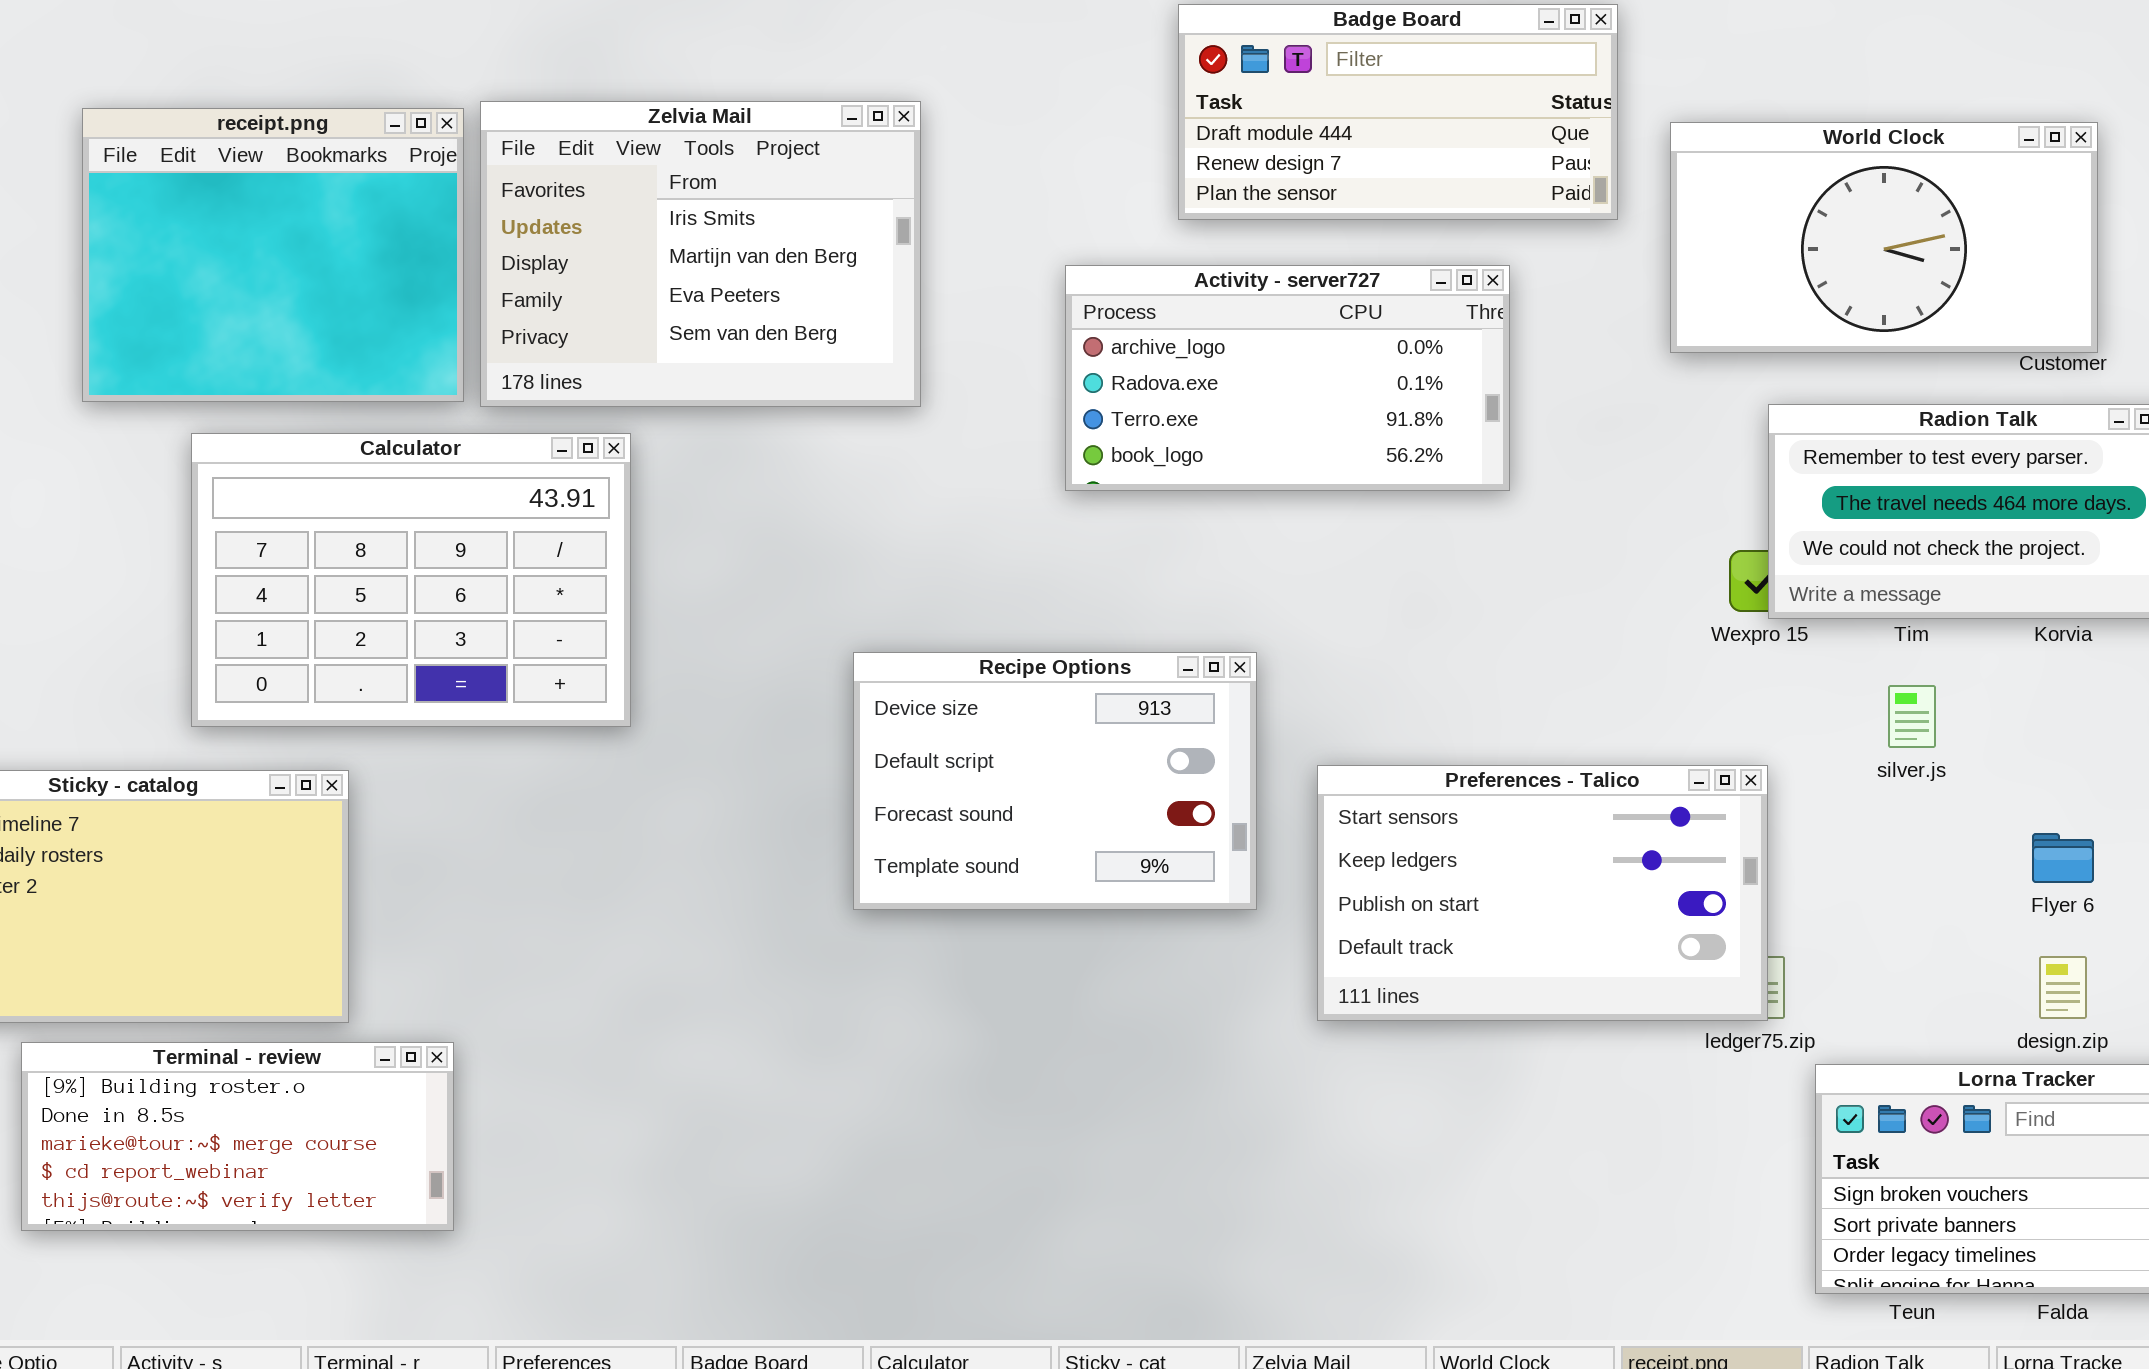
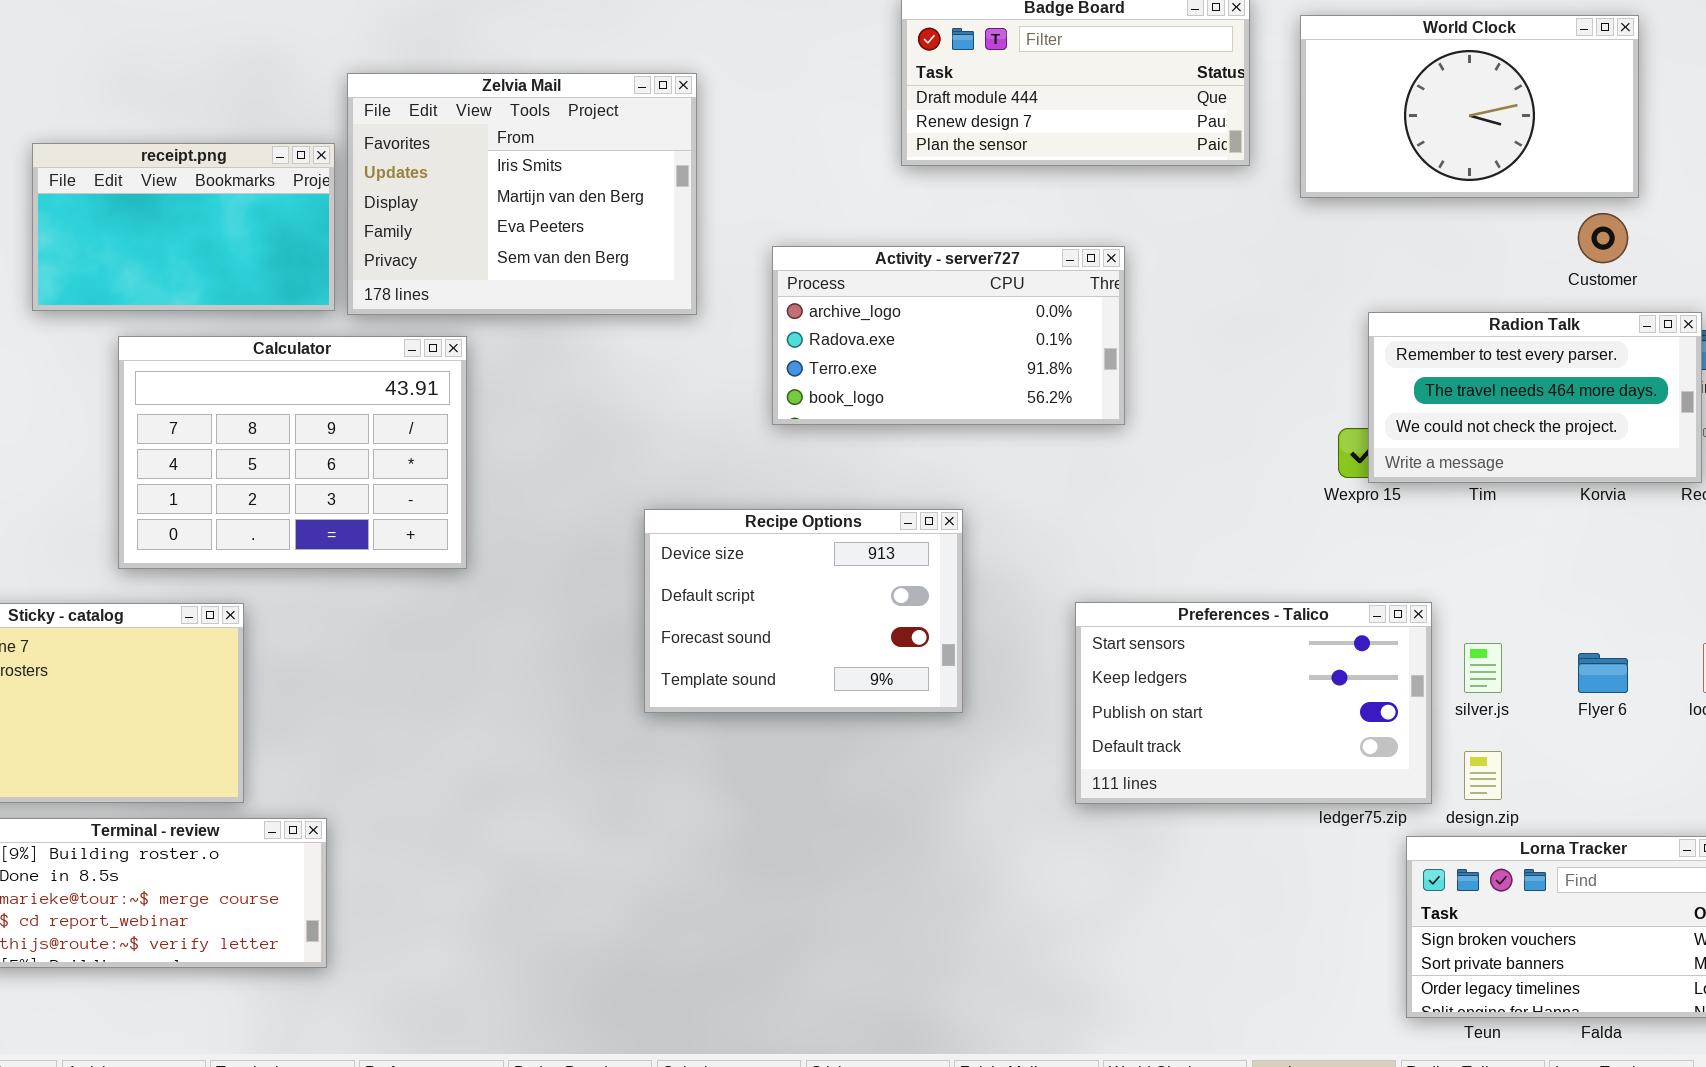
receipt.png: [82,108,464,402] -> [32,143,335,311], resized
World Clock: [1670,122,2098,353] -> [1300,15,1639,198], moved
Activity - server727: [1065,265,1510,491] -> [772,246,1125,425], moved
silver.js: [1888,685,1936,748] -> [1464,643,1502,693], moved
Preferences - Talico: [1317,765,1768,1021] -> [1075,602,1432,804], moved
design.zip: [2039,956,2087,1019] -> [1464,751,1502,800], moved

